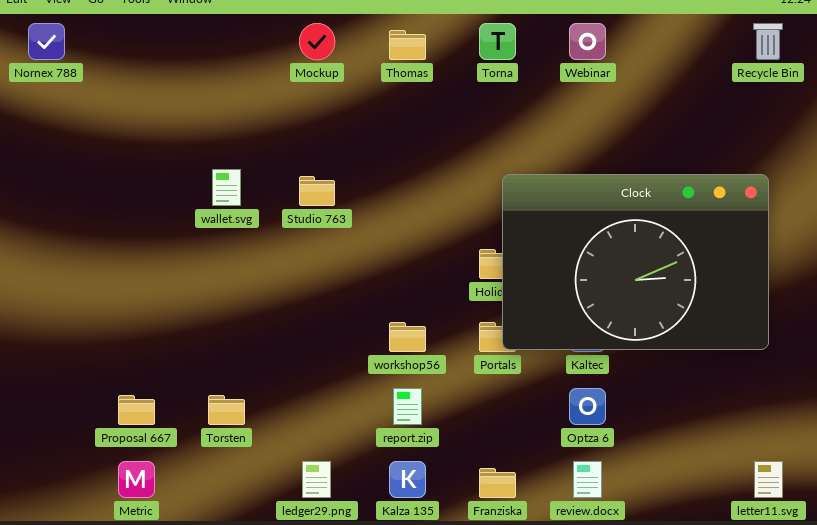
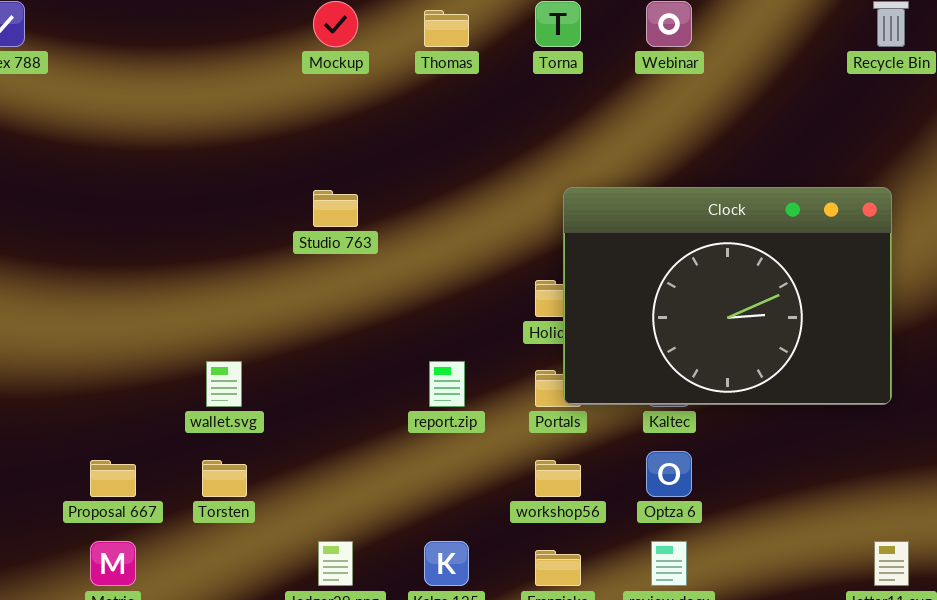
wallet.svg: [212,169,241,206] -> [206,361,242,407], moved
workshop56: [389,322,426,352] -> [535,460,581,497], moved
report.zip: [393,388,422,425] -> [429,361,465,407], moved

